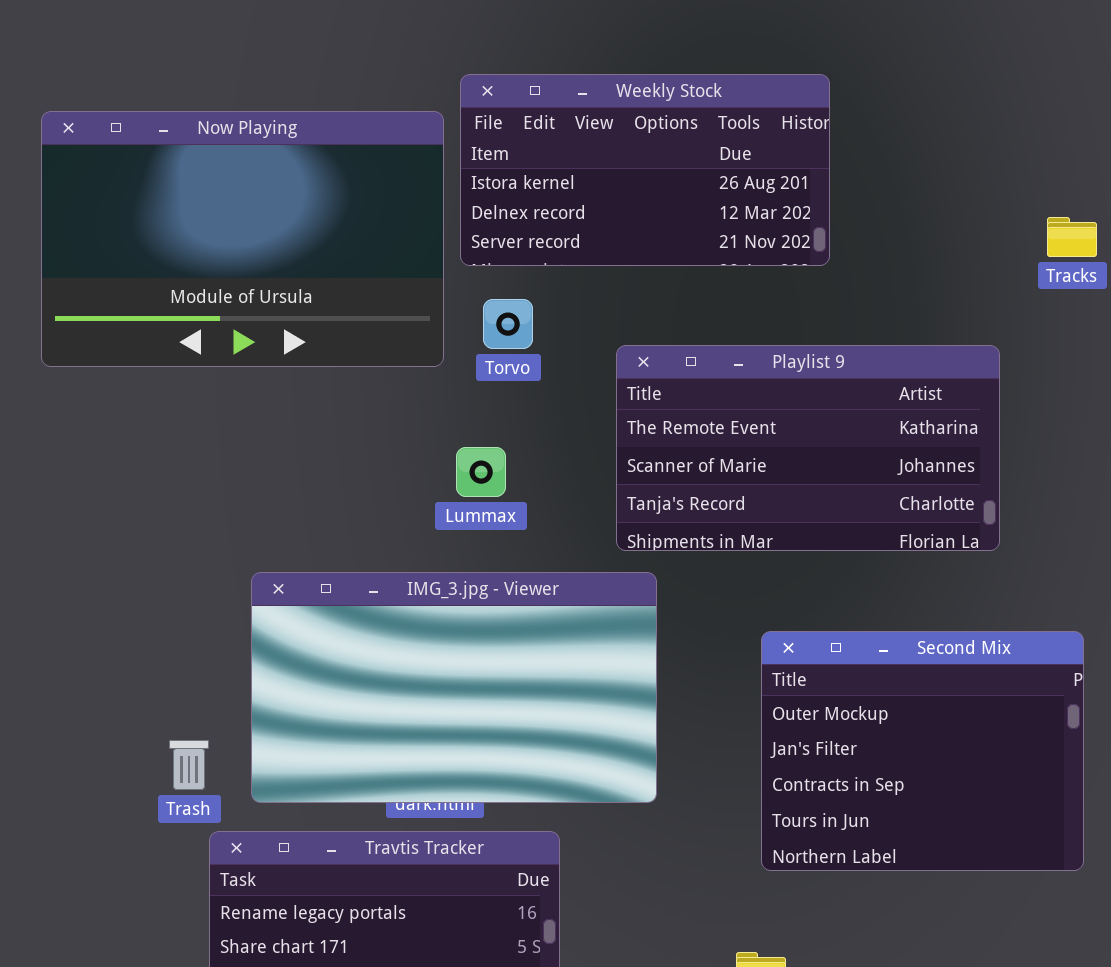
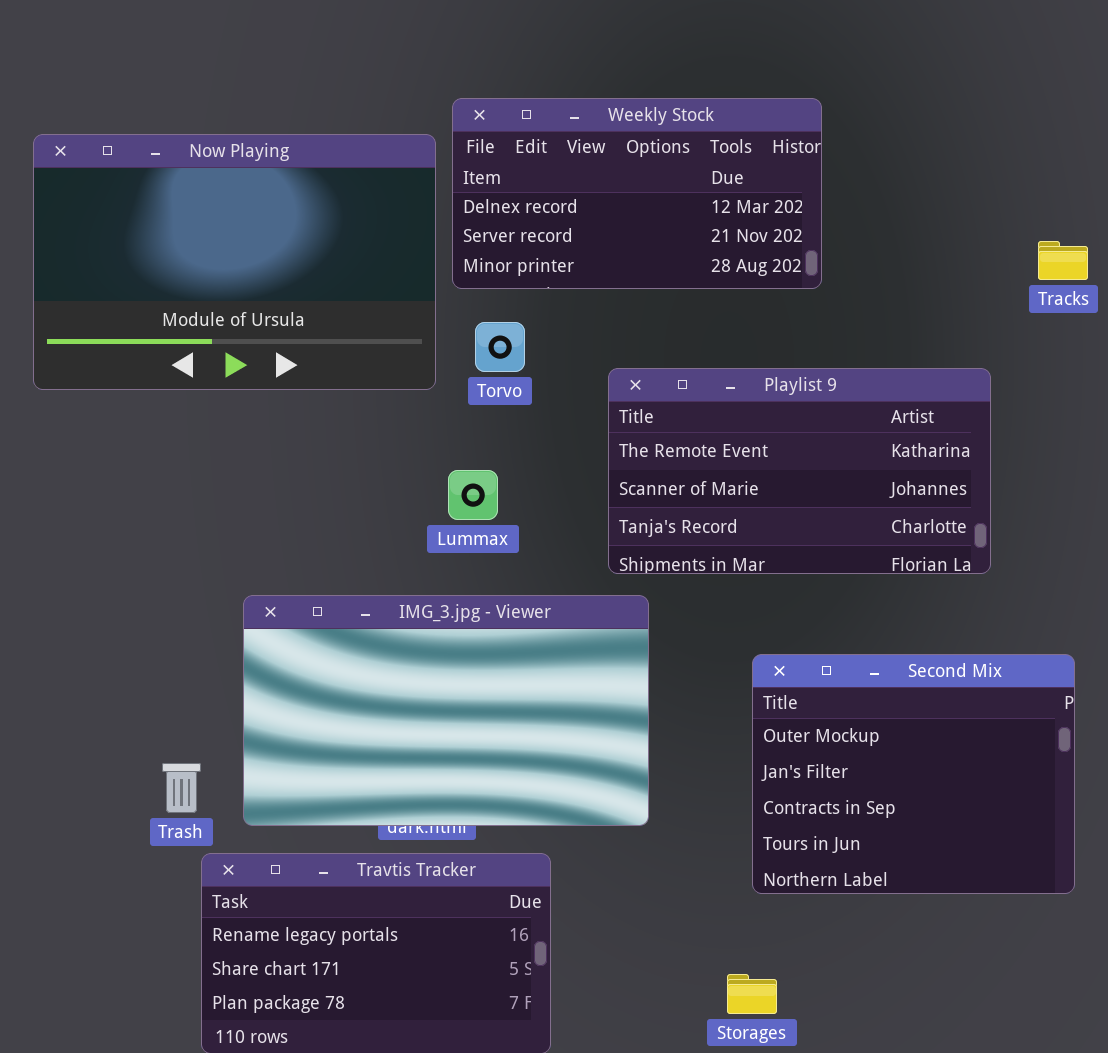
Weekly Stock: [460,74,830,266] -> [452,98,822,289], scrolled down 1 row

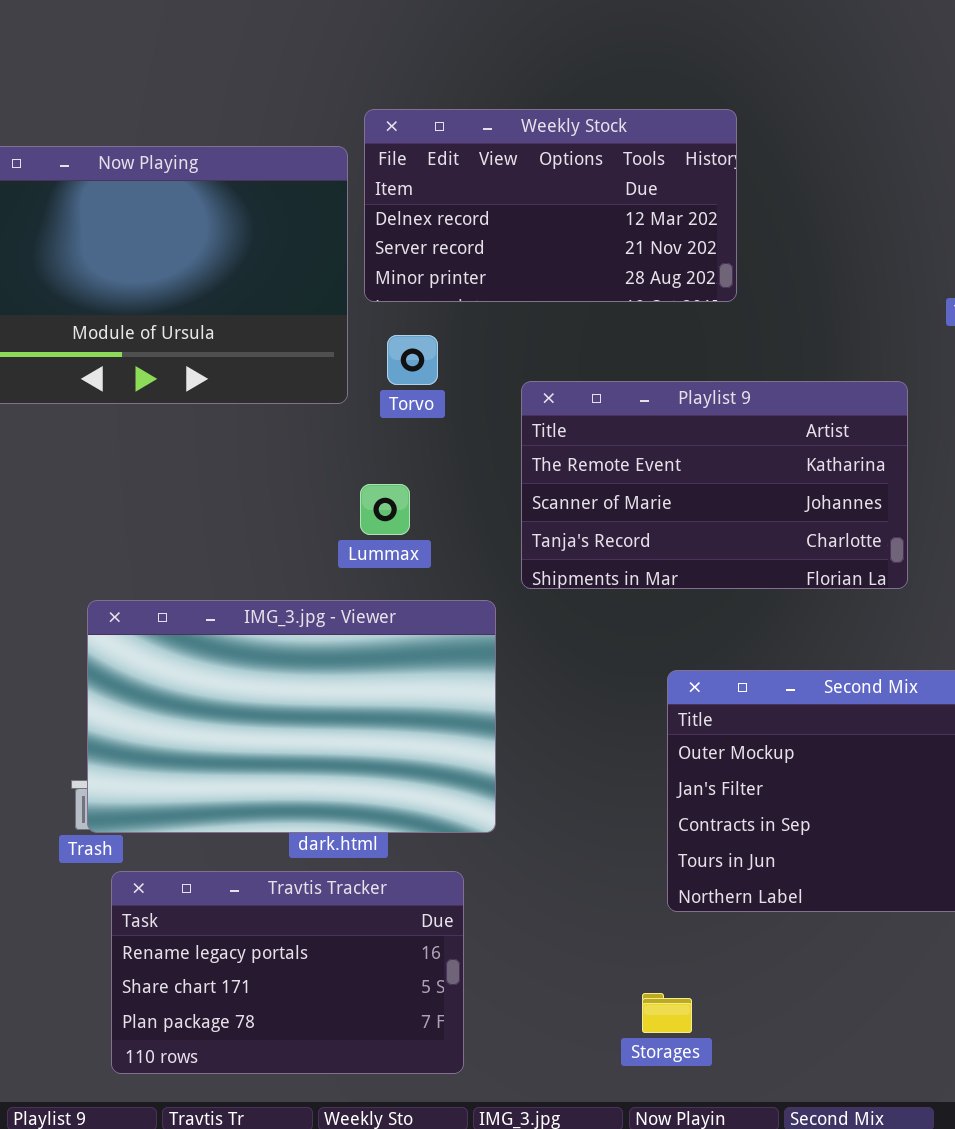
IMG_3.jpg - Viewer: [243,595,649,826] -> [87,600,496,833], moved

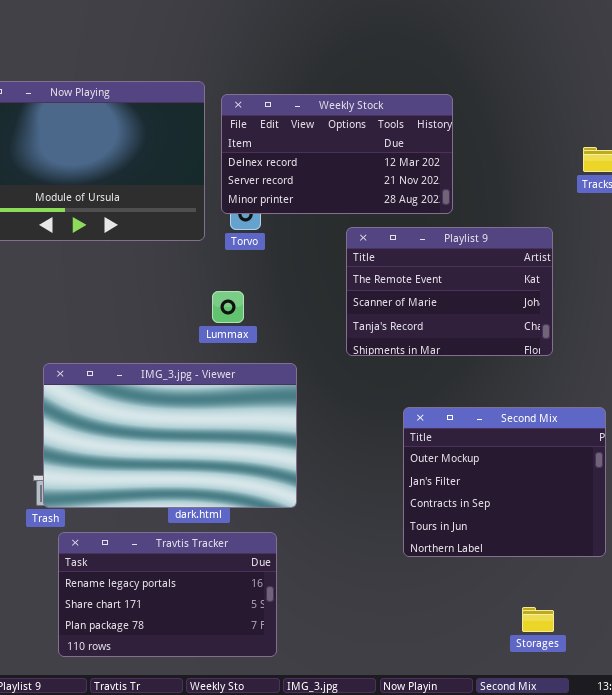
Weekly Stock: [364,109,737,302] -> [221,94,453,214], moved
Playlist 9: [521,381,908,589] -> [346,227,553,356], resized
Storages: [642,993,692,1033] -> [522,607,554,632], moved

